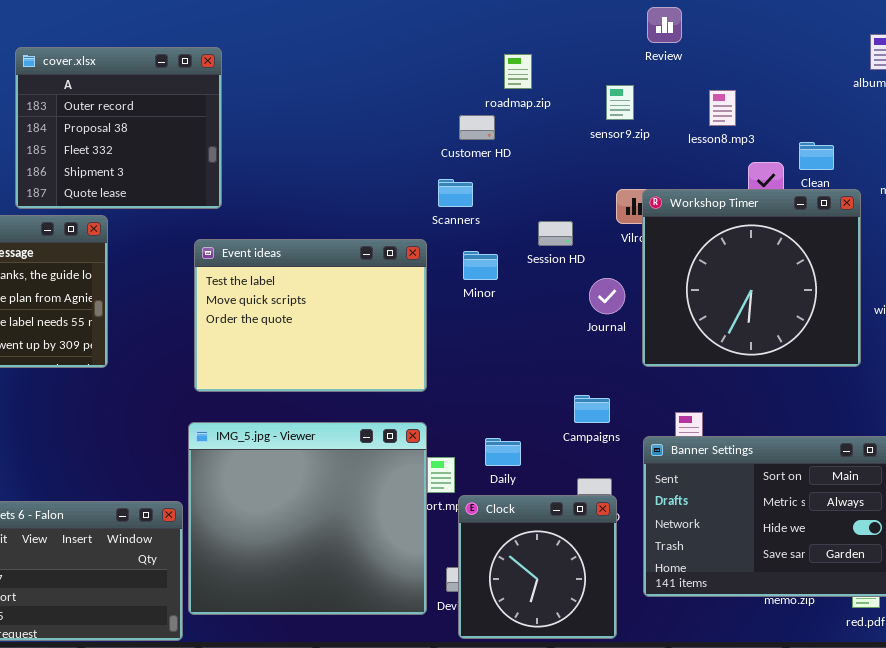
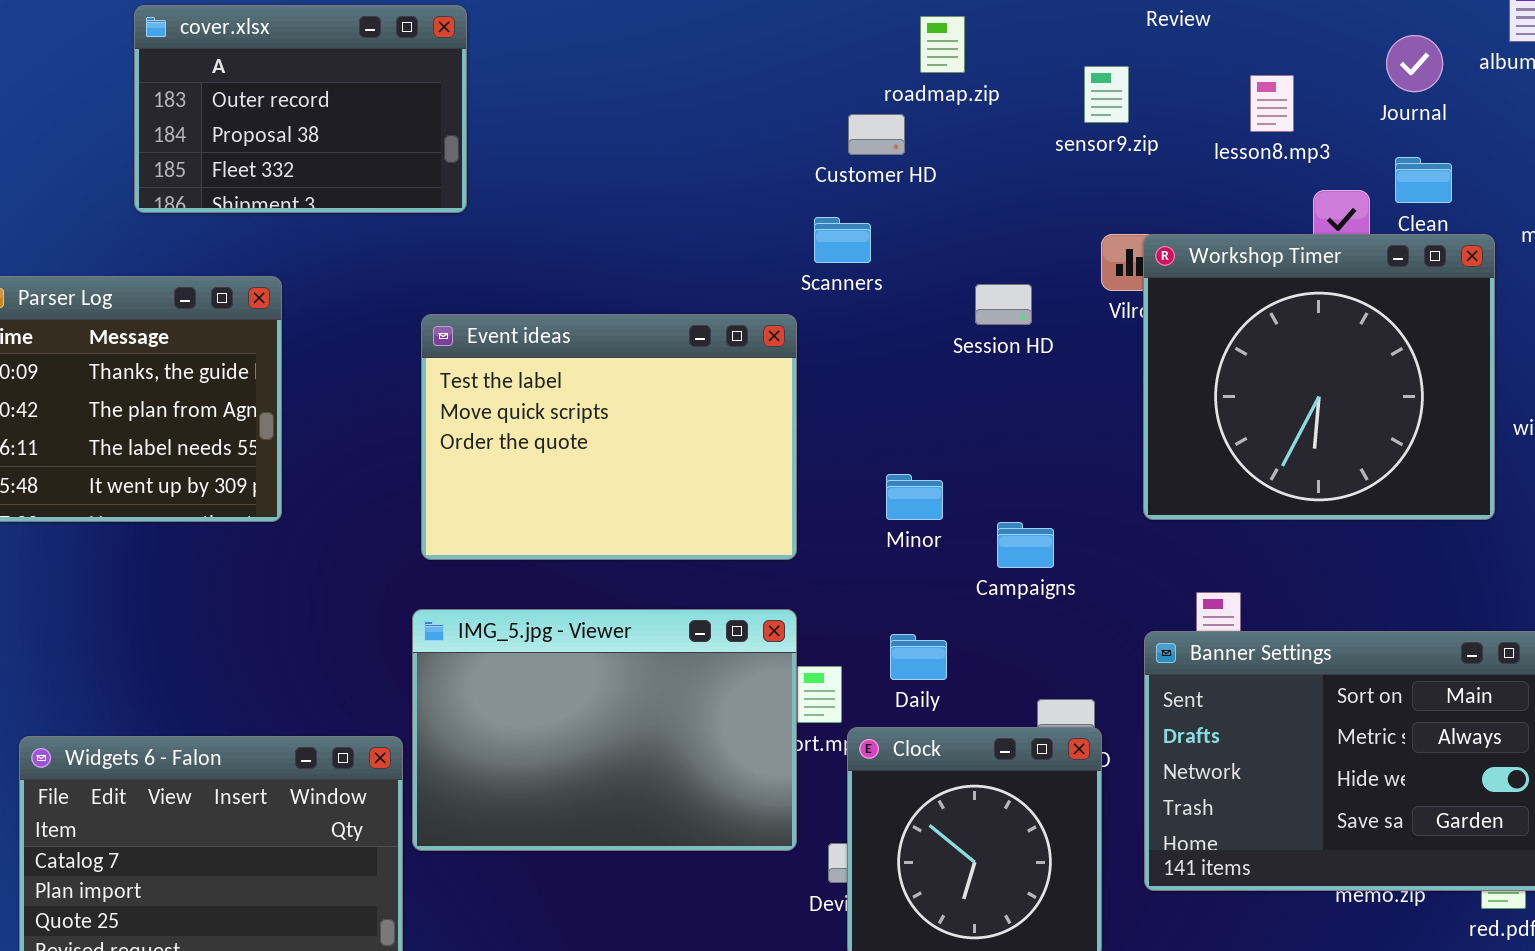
cover.xlsx: [15,47,222,209] -> [134,5,467,213], resized
Minor: [463,251,498,280] -> [886,474,943,520], moved
Journal: [589,278,625,314] -> [1386,35,1443,92], moved
Campaigns: [574,395,610,423] -> [997,522,1054,568], moved
IMG_5.jpg - Viewer: [188,422,427,615] -> [412,609,797,851], resized

